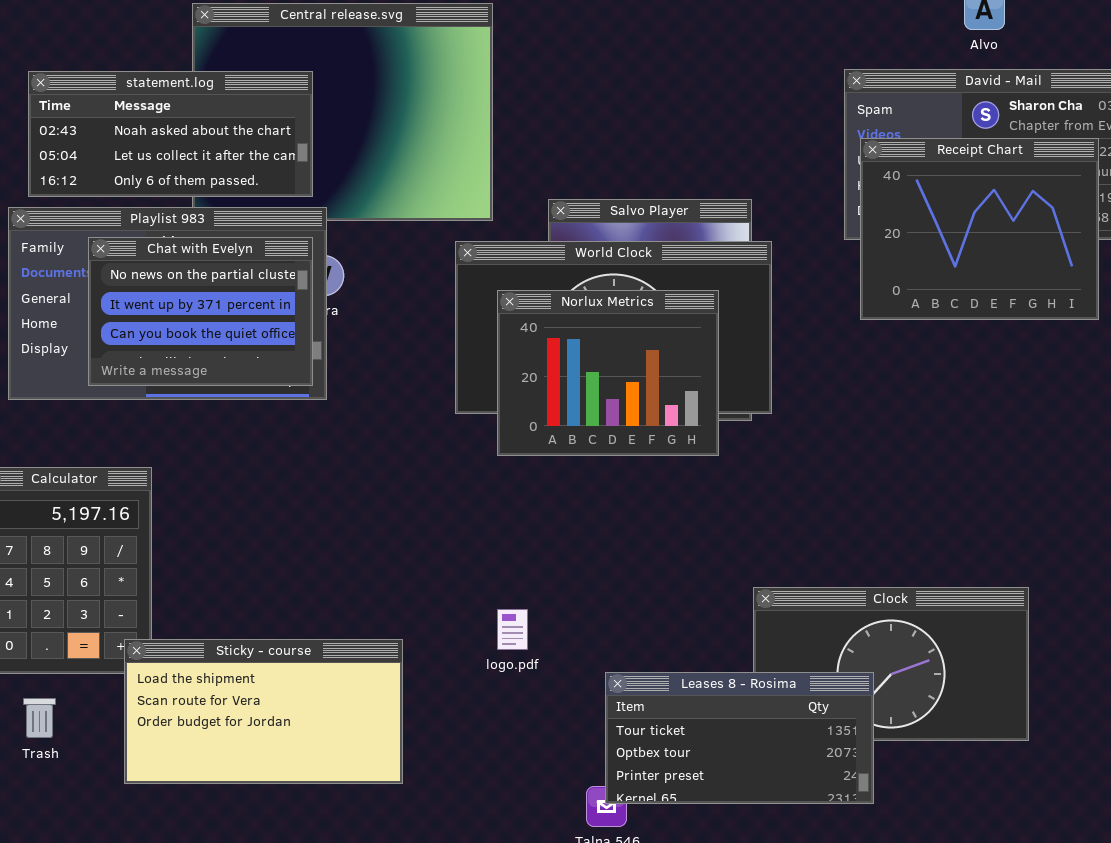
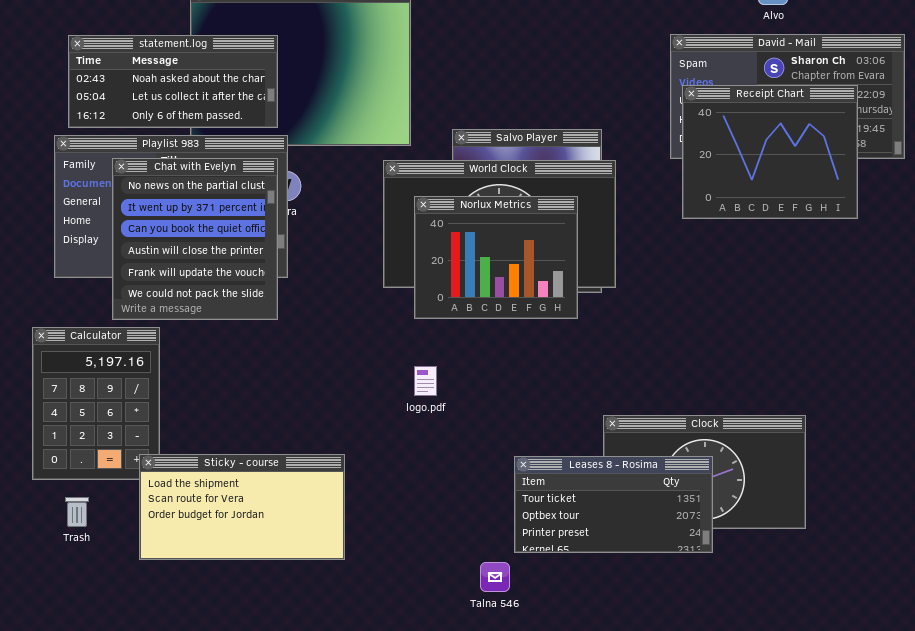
Chat with Evelyn: [88,237,313,386] -> [112,158,278,320], resized
logo.pdf: [497,609,528,650] -> [414,366,437,396], moved
Leases 8 - Rosima: [605,672,874,804] -> [514,456,713,553], moved

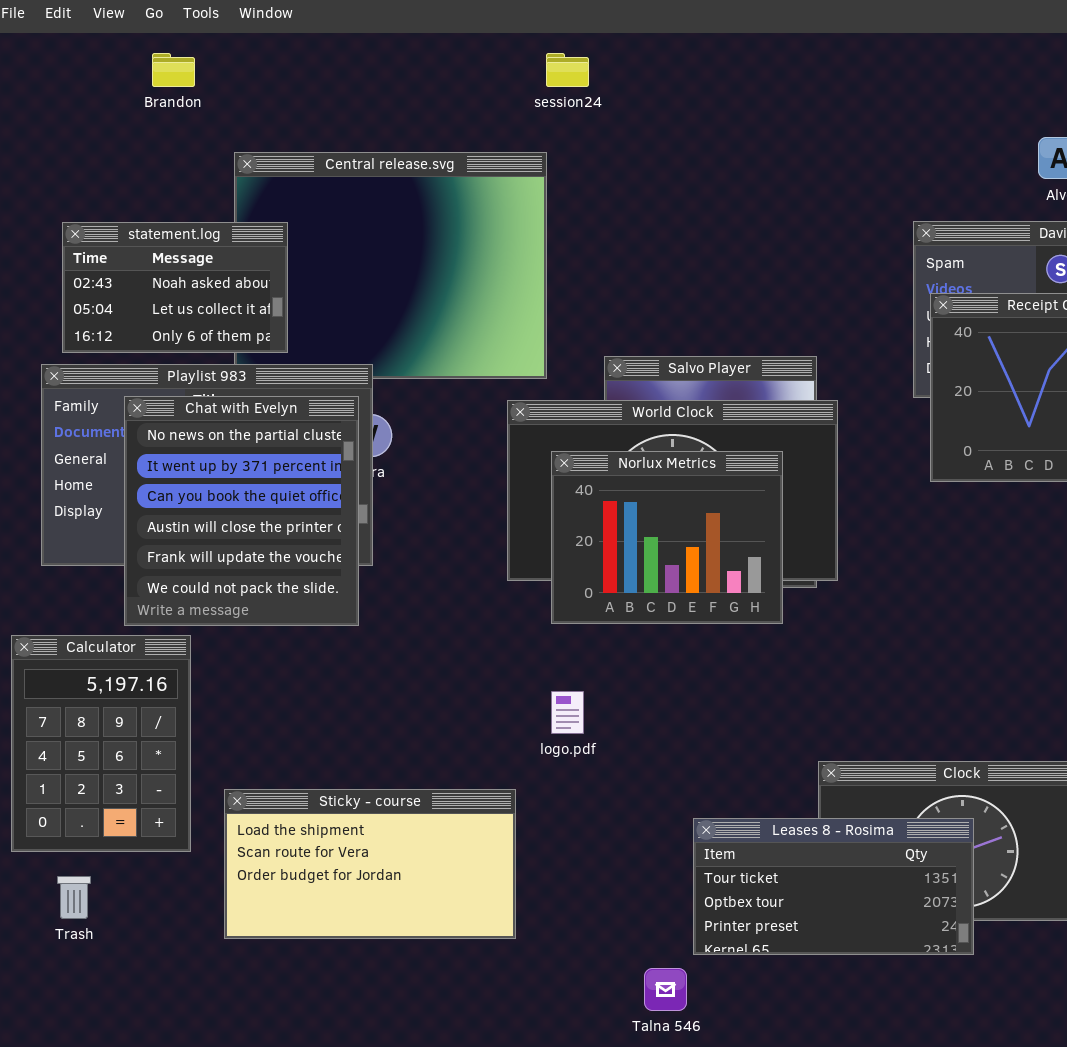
statement.log: [68,35,278,128] -> [62,222,288,353], resized
Sticky - course: [139,454,345,560] -> [224,789,516,939], moved

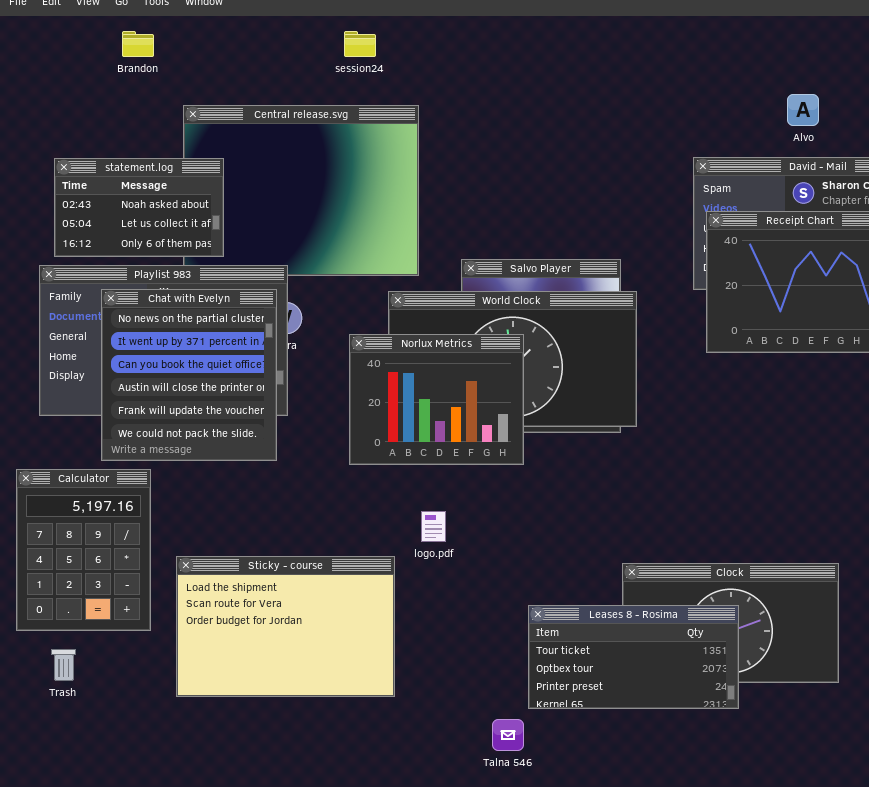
session24: [546,53,589,87] -> [344,31,376,57], moved
Norlux Metrics: [551,451,783,624] -> [349,334,524,465], moved
Sticky - course: [224,789,516,939] -> [176,556,395,697], resized

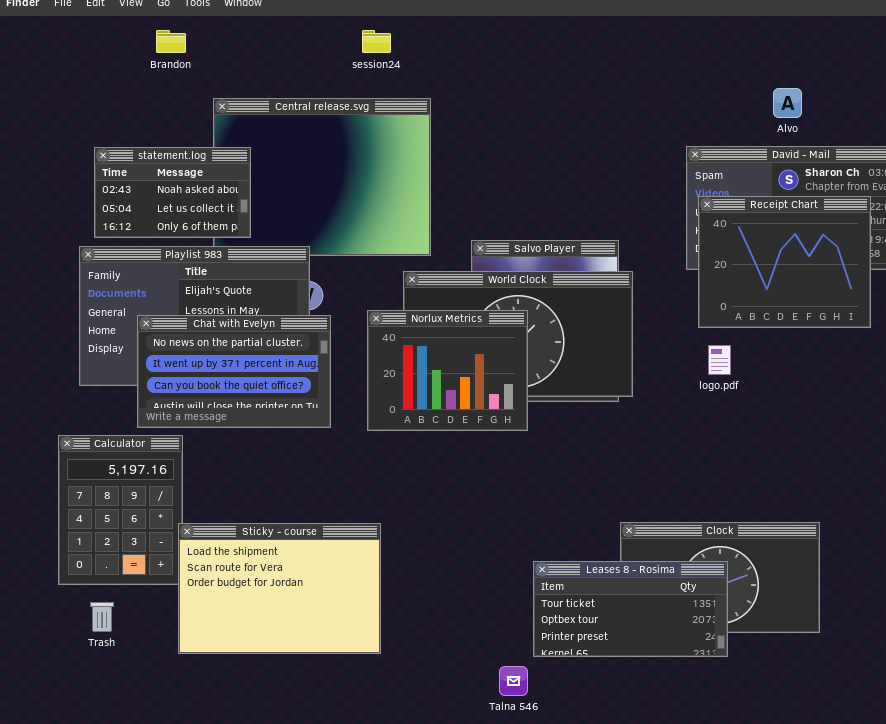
Chat with Evelyn: [101,289,277,461] -> [137,315,331,428], resized
logo.pdf: [421,511,446,542] -> [708,345,731,375], moved
Sticky - course: [176,556,395,697] -> [178,523,381,654], moved

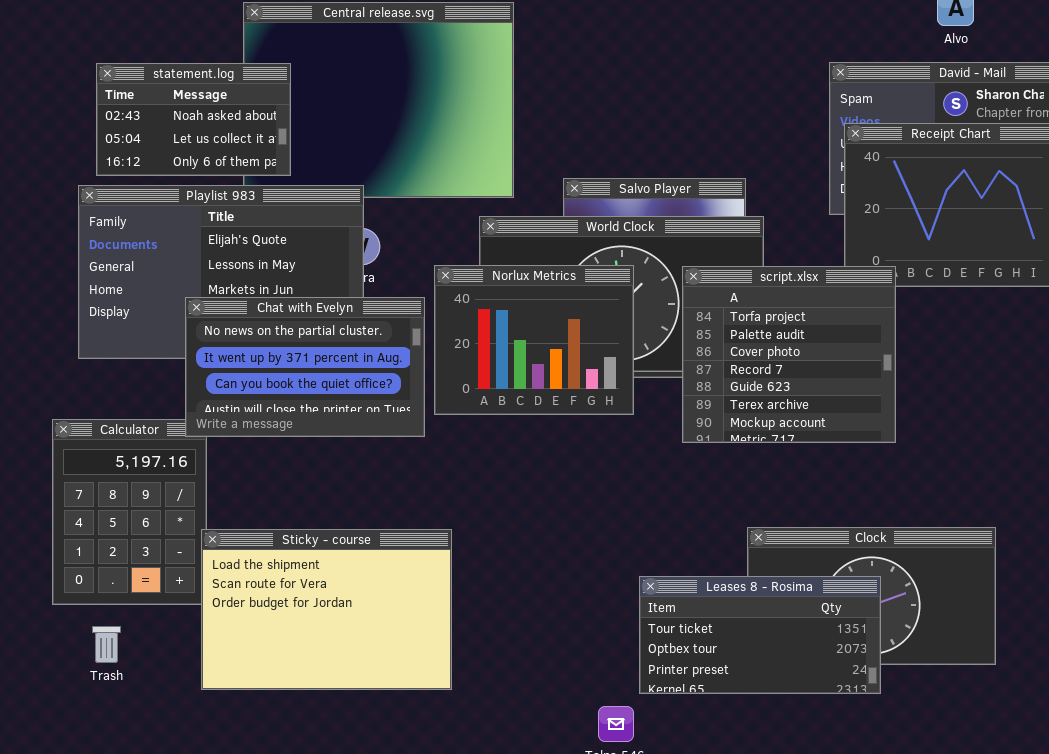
script.xlsx: none -> [682,266,896,443], opened
Chat with Evelyn: [137,315,331,428] -> [185,297,425,437], moved

